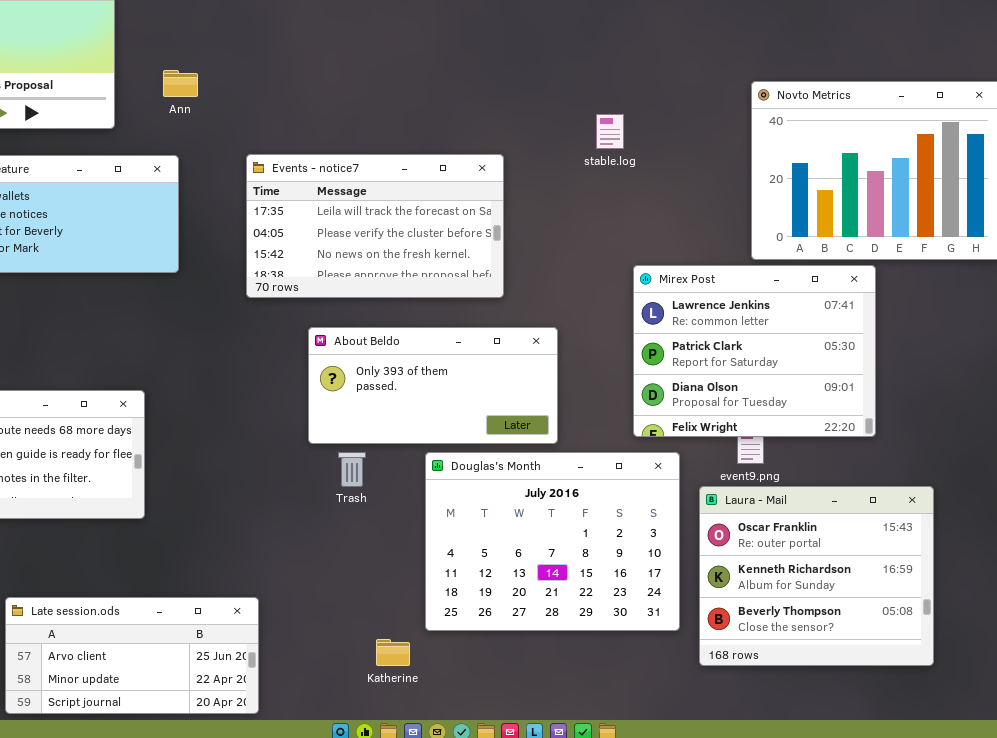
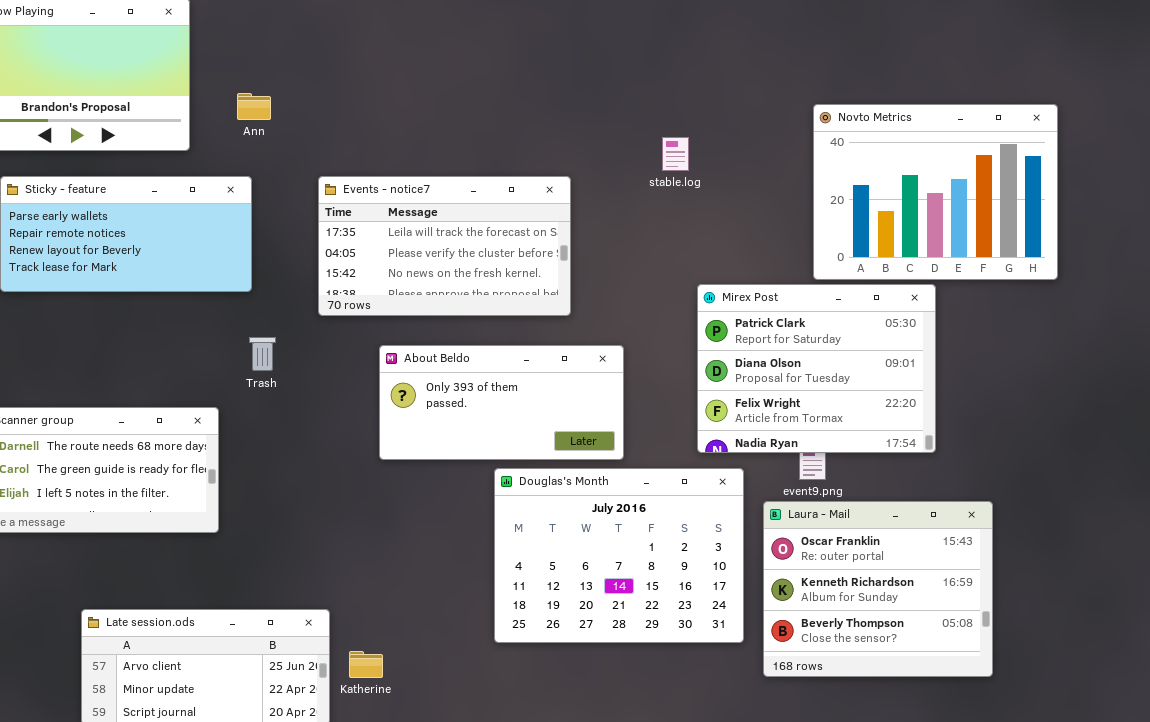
Mirex Post: [633,265,876,437] -> [697,284,936,453], scrolled down 1 row
Trash: [338,452,366,487] -> [249,337,276,371], moved
Katherine: [376,639,410,666] -> [349,651,383,678], moved

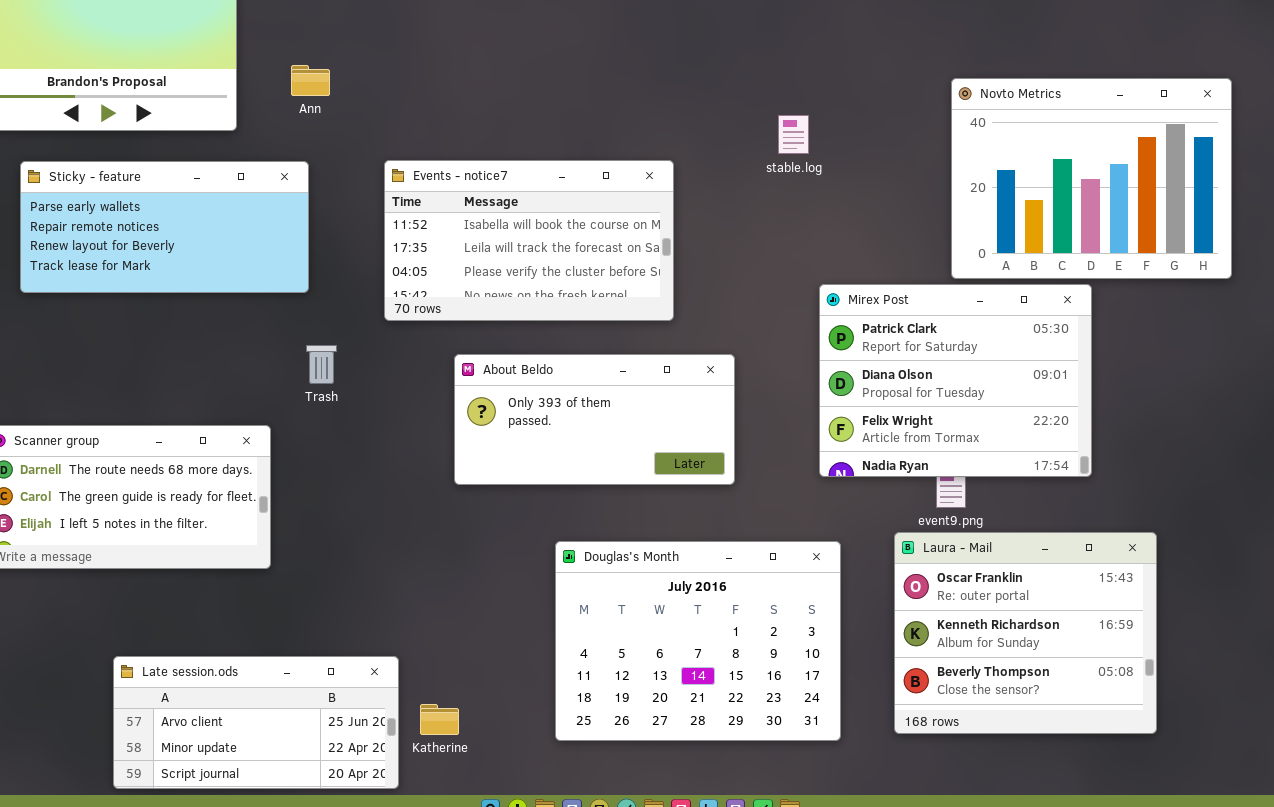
Events - notice7: [318,176,571,316] -> [384,160,674,321], scrolled up 1 row
Douglas's Month: [494,468,744,643] -> [555,541,841,741], moved

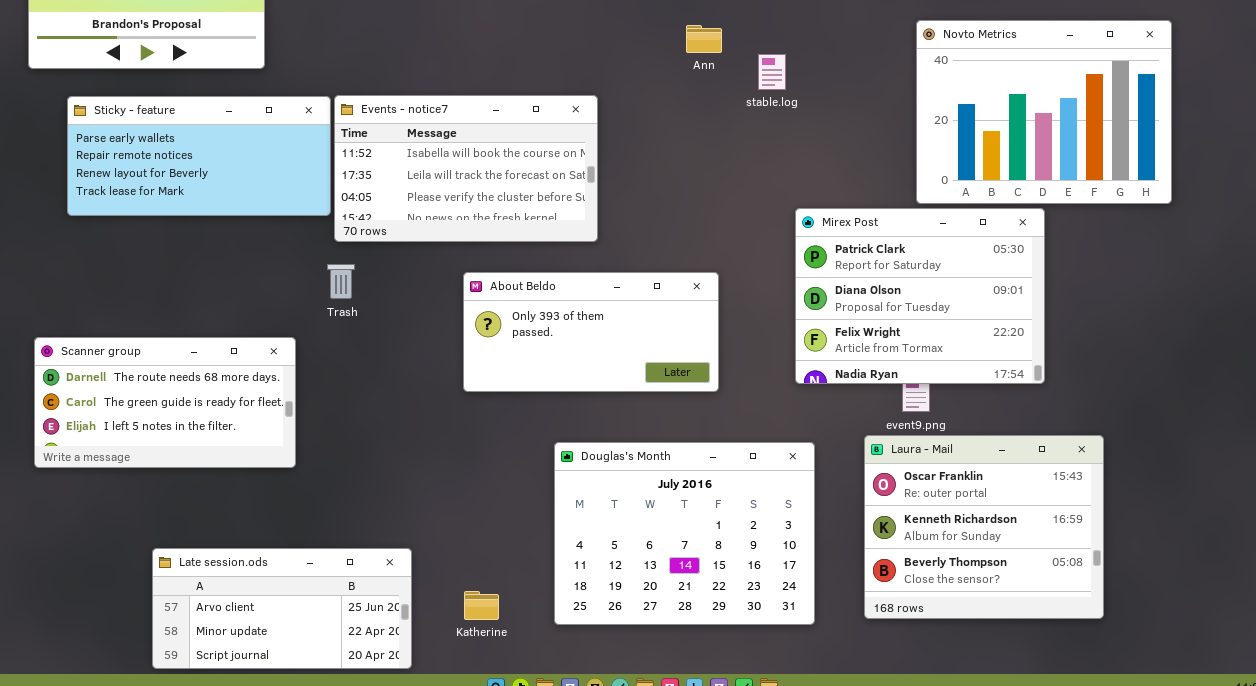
Ann: [291,65,330,96] -> [686,25,722,53], moved
Events - notice7: [384,160,674,321] -> [334,95,598,242], moved
Katherine: [420,704,459,735] -> [464,591,499,620], moved

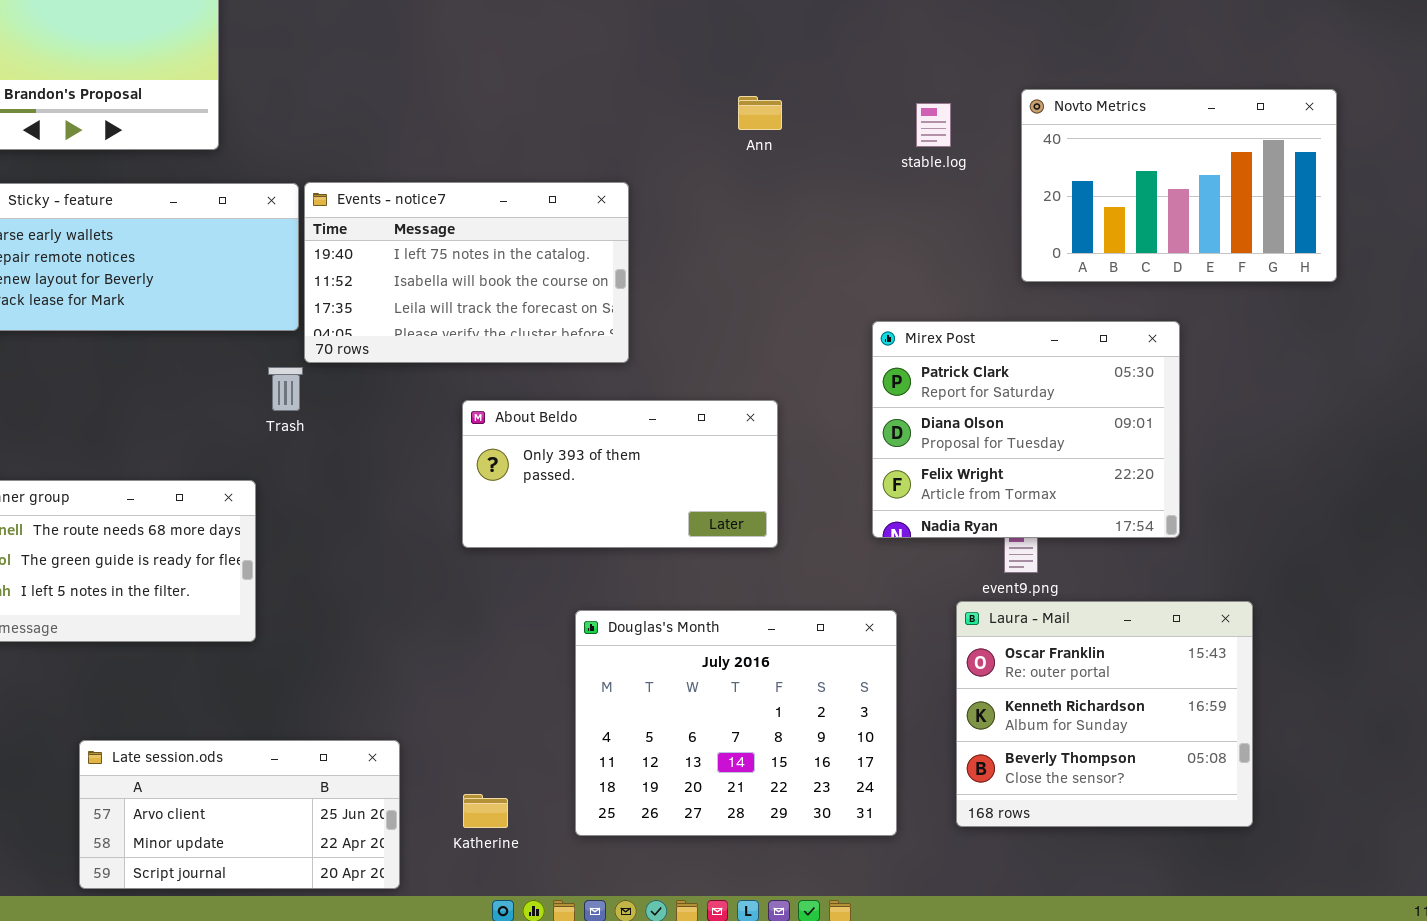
Novto Metrics: [916,20,1172,204] -> [1021,89,1337,282], resized
stable.log: [758,54,786,90] -> [916,103,951,147], moved
Events - notice7: [334,95,598,242] -> [304,182,629,363], scrolled up 1 row
Trash: [327,264,355,299] -> [268,367,303,411], moved

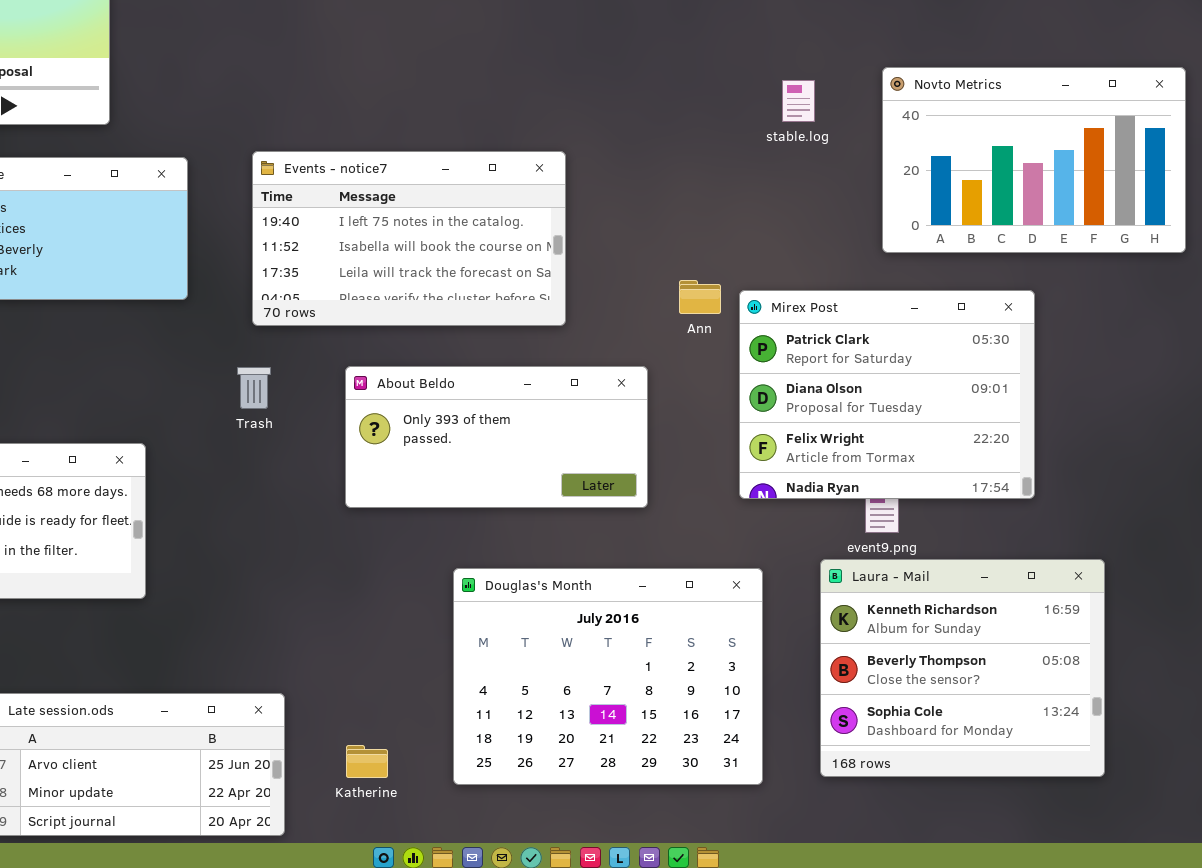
Ann: [738,96,782,130] -> [679,280,721,314], moved
Events - notice7: [304,182,629,363] -> [252,151,566,326], moved
Trash: [268,367,303,411] -> [237,367,271,409], moved
Laura - Mail: [956,601,1253,827] -> [820,559,1105,777], scrolled down 1 row

